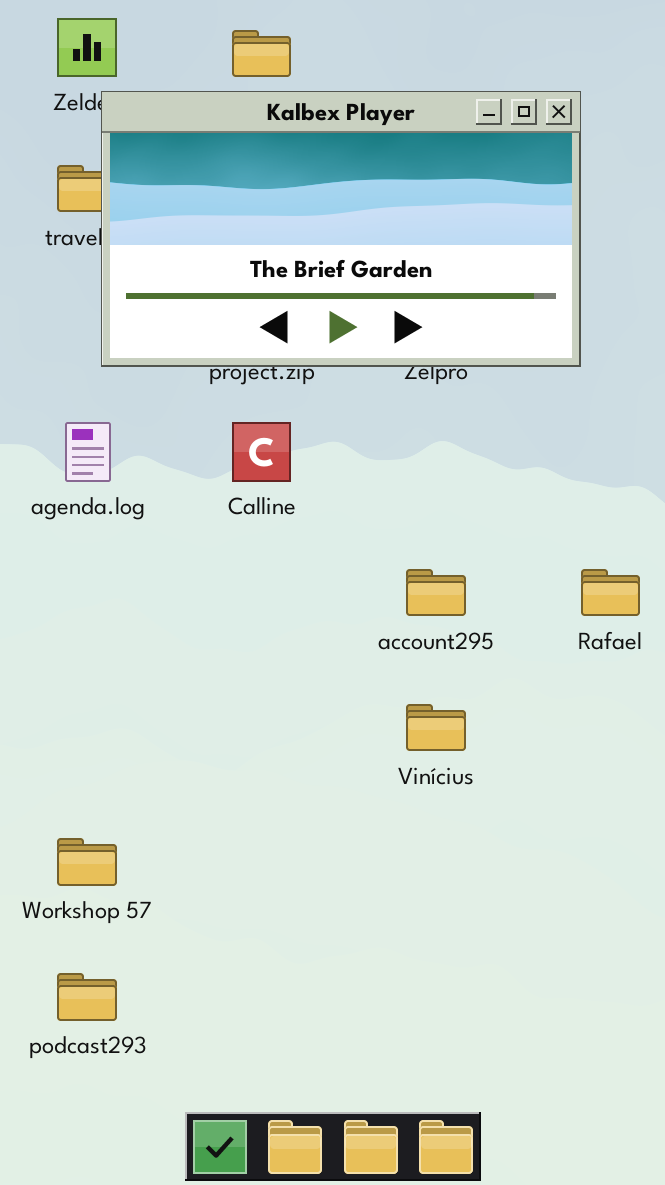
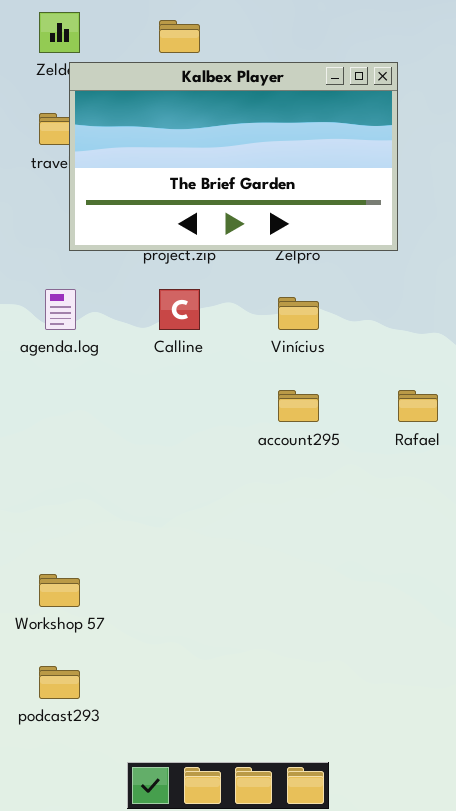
Vinícius: [406,704,466,751] -> [278,297,319,330], moved

